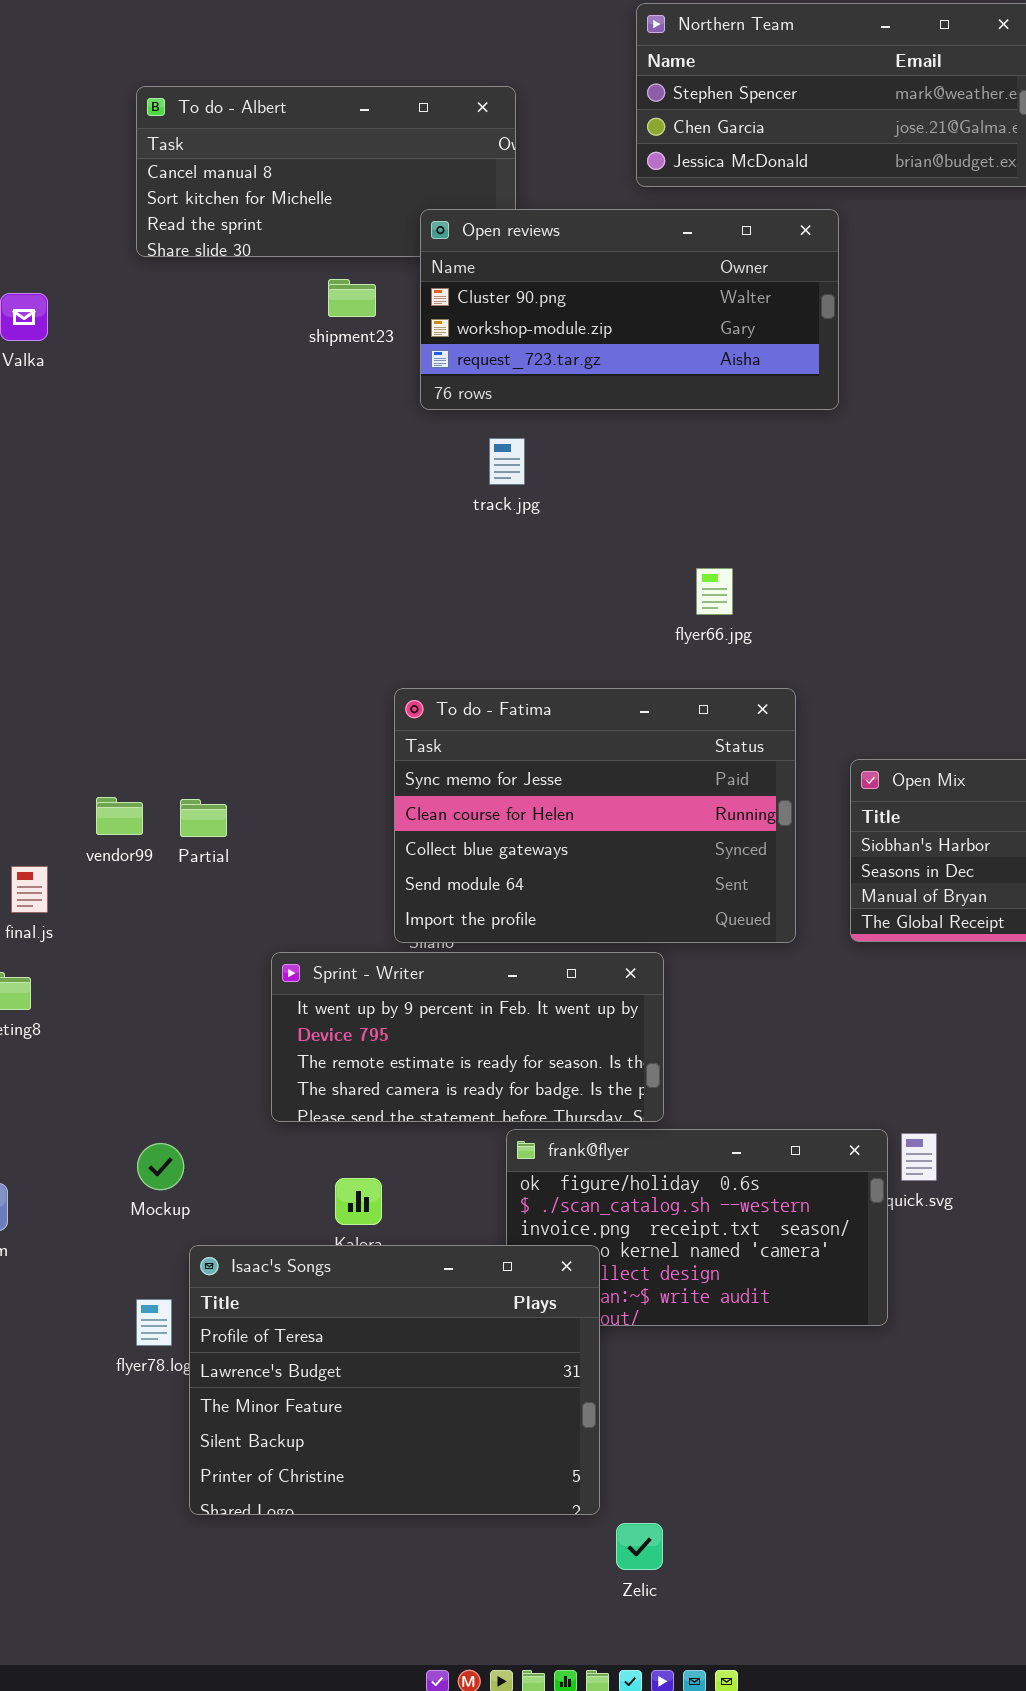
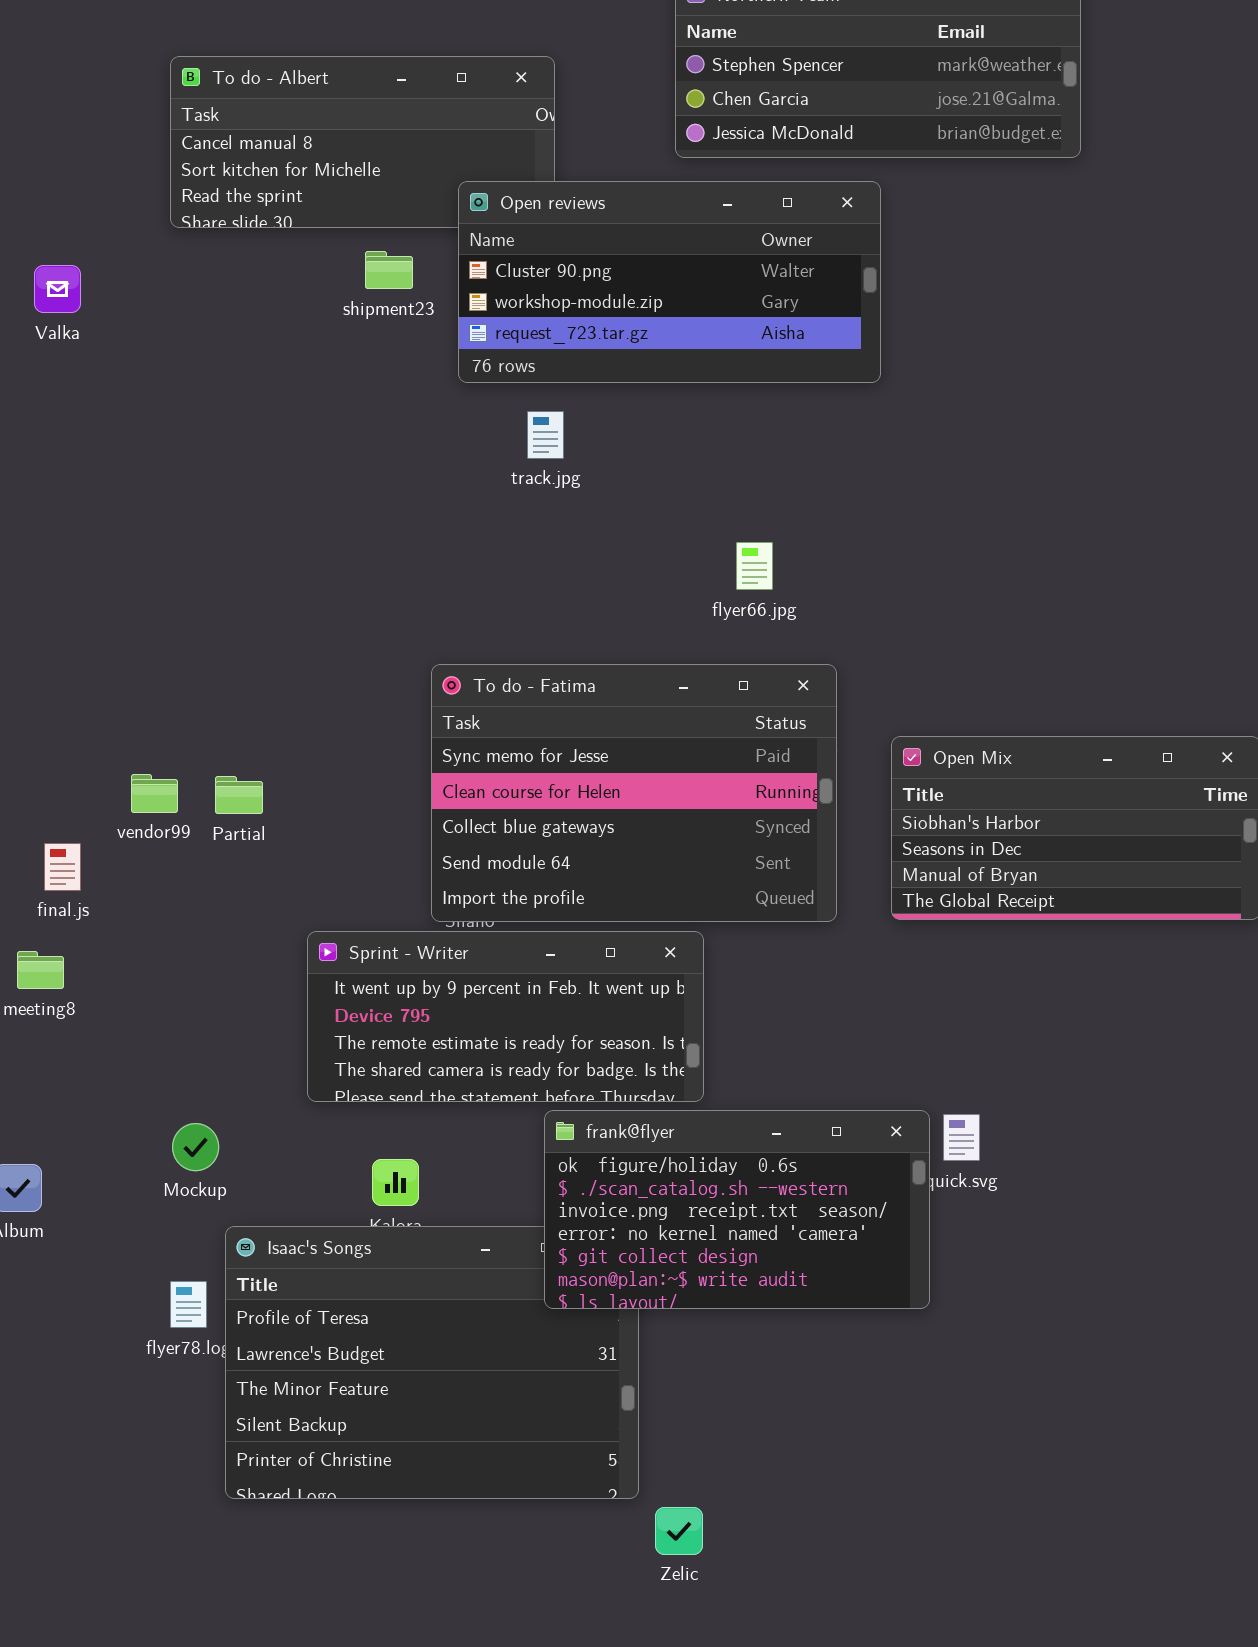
frank@flyer: [506,1129,888,1326] -> [544,1110,930,1309], raised

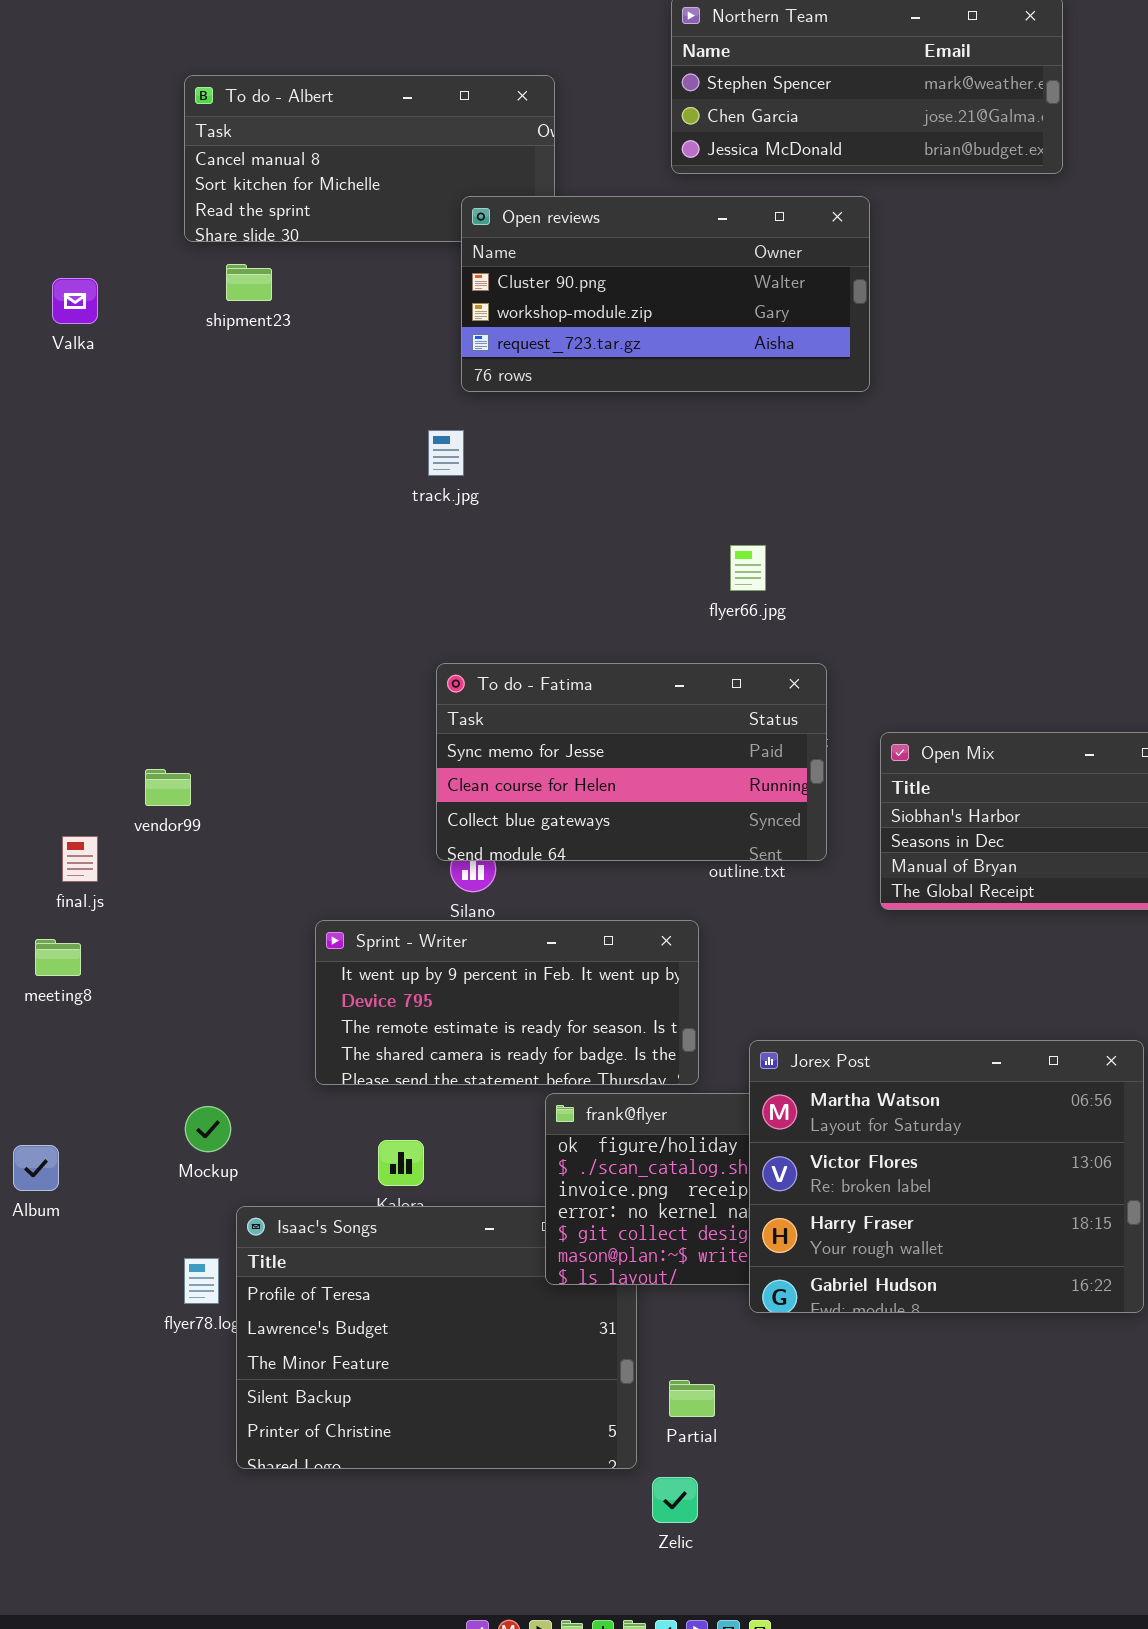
shipment23: [365,251,413,289] -> [226,264,272,301], moved
track.jpg: [527,411,564,459] -> [428,430,464,476], moved
To do - Fatima: [431,664,837,922] -> [436,663,827,861], resized
Partial: [215,776,263,814] -> [669,1380,715,1417], moved
Jorex Post: none -> [749,1040,1144,1313], opened

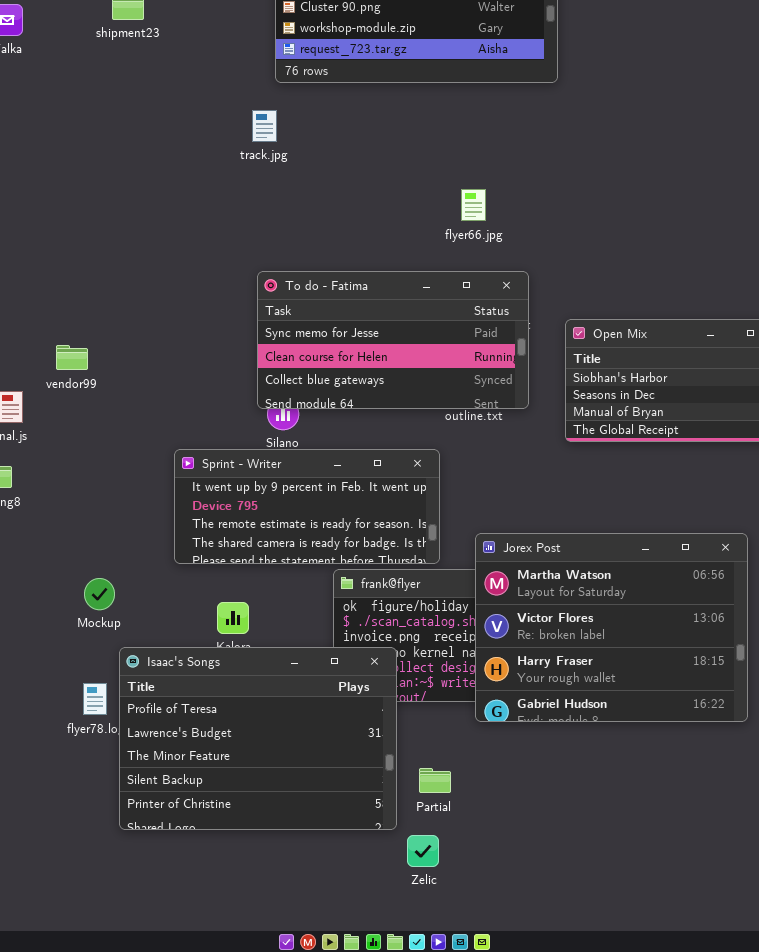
Isaac's Songs: [236,1206,637,1469] -> [119,647,397,830], raised

